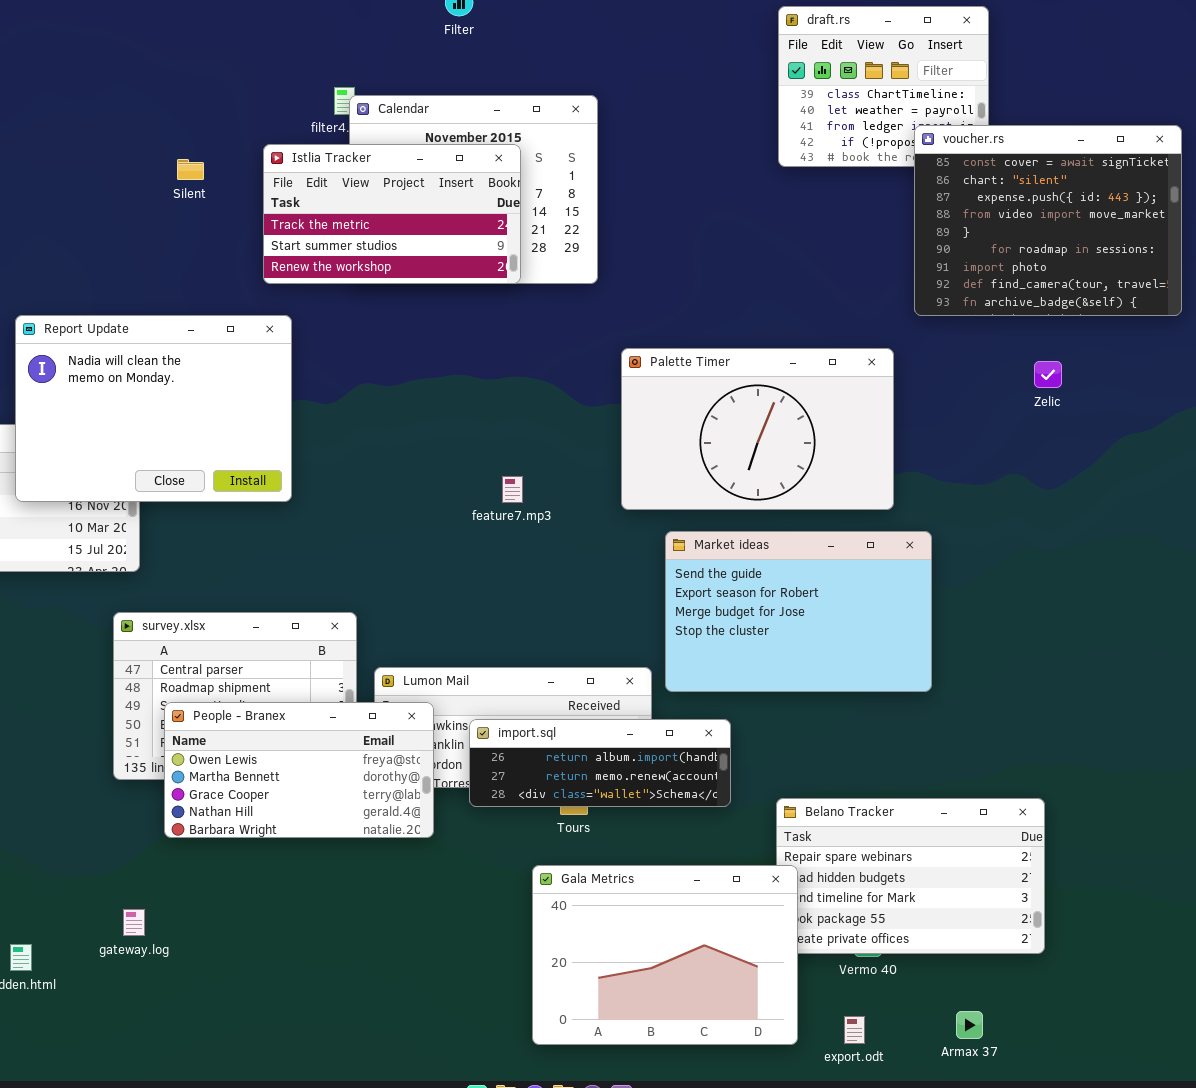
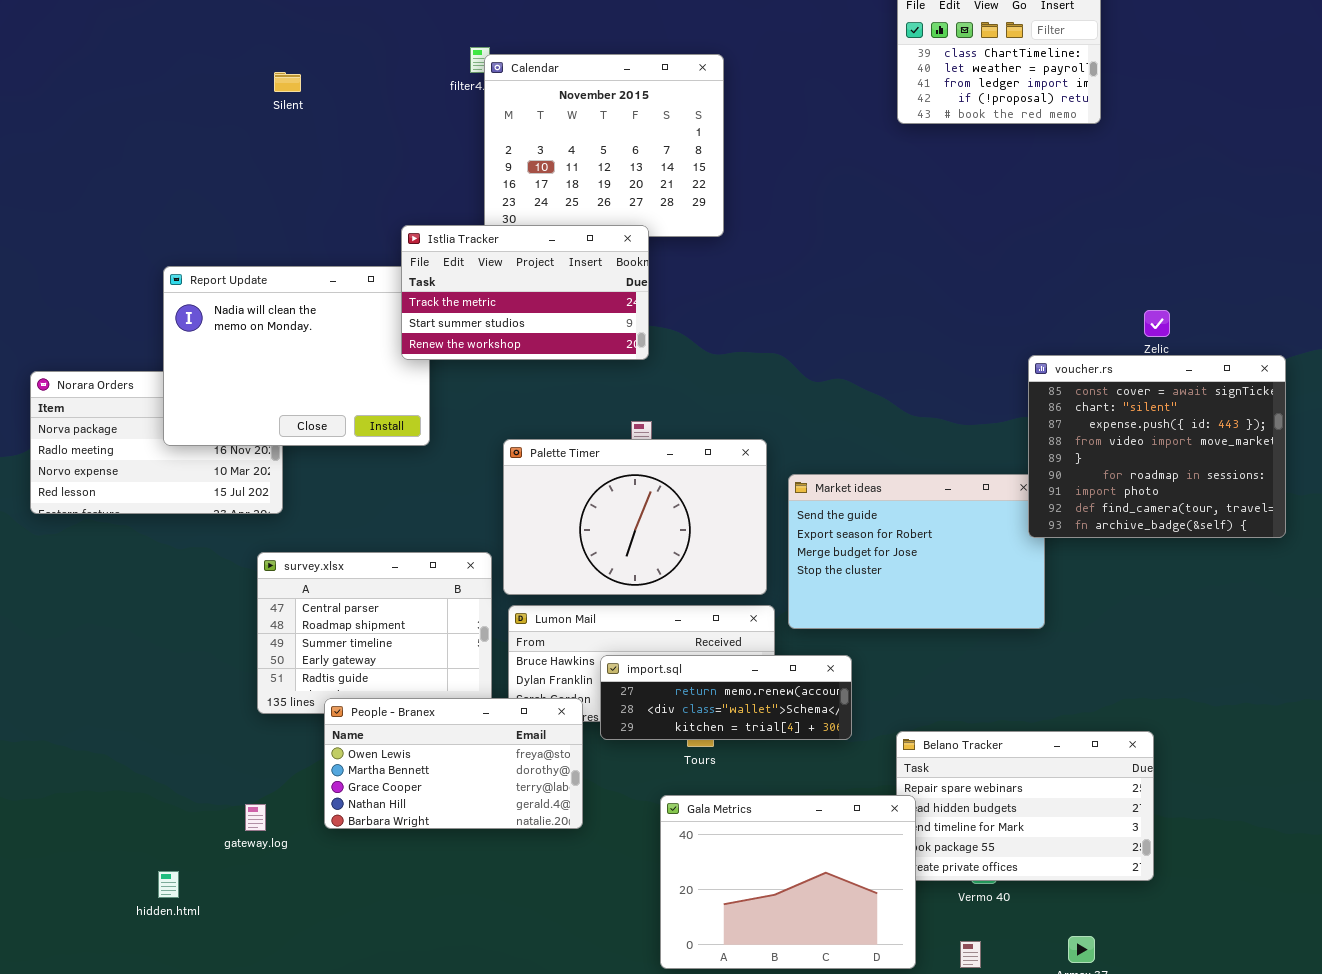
voucher.rs: [914,125,1182,316] -> [1028,355,1286,538], moved
Istlia Tracker: [263,144,521,284] -> [401,225,649,360], moved
Silent: [177,159,204,180] -> [274,72,301,92], moved
Palette Timer: [621,348,894,510] -> [503,439,767,595], moved
People - Branex: [164,702,434,838] -> [324,698,583,829], moved
import.sql: [469,719,731,807] -> [600,655,852,740], scrolled down 1 row
gateway.log: [123,909,145,936] -> [245,804,266,831], moved

